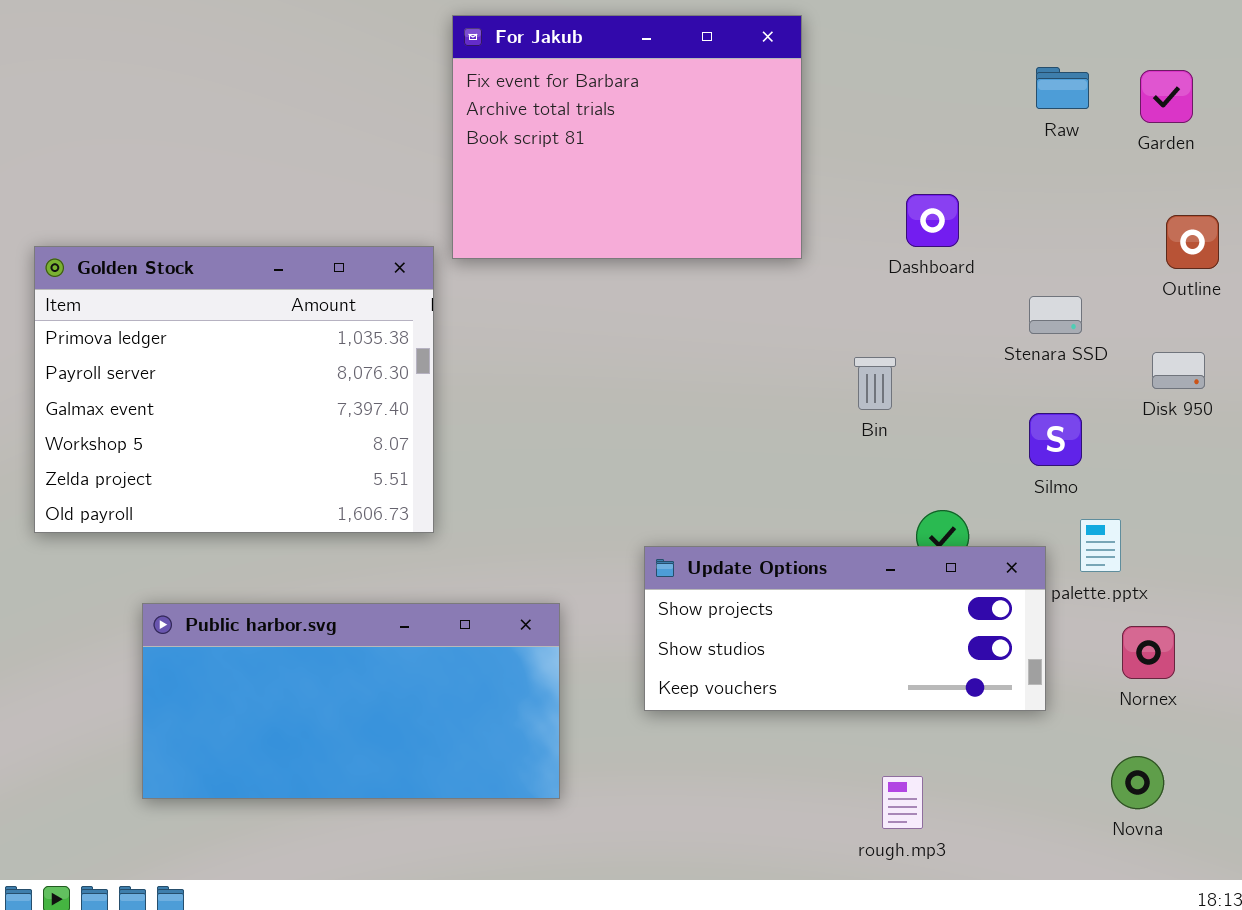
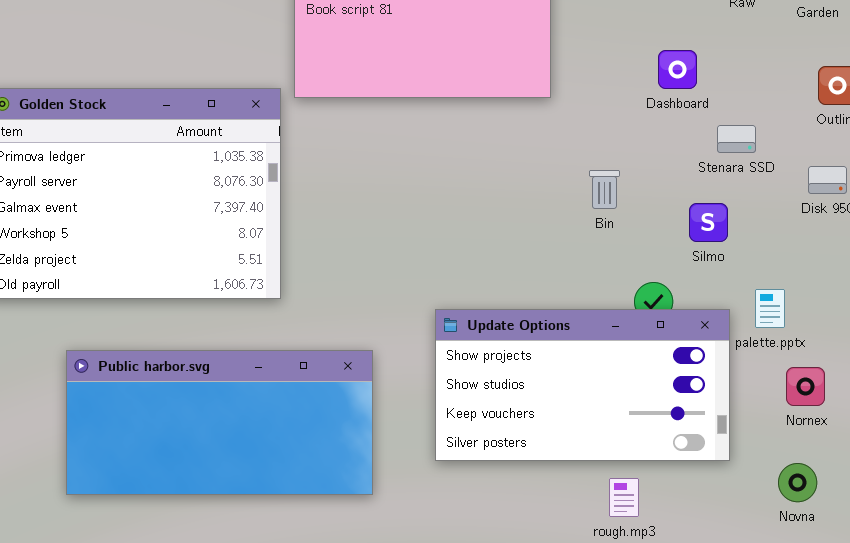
Dashboard: [906,194,959,247] -> [658,50,697,89], moved
Silmo: [1029,413,1082,466] -> [689,203,728,242], moved
Update Options: [644,546,1046,711] -> [435,309,730,461], resized

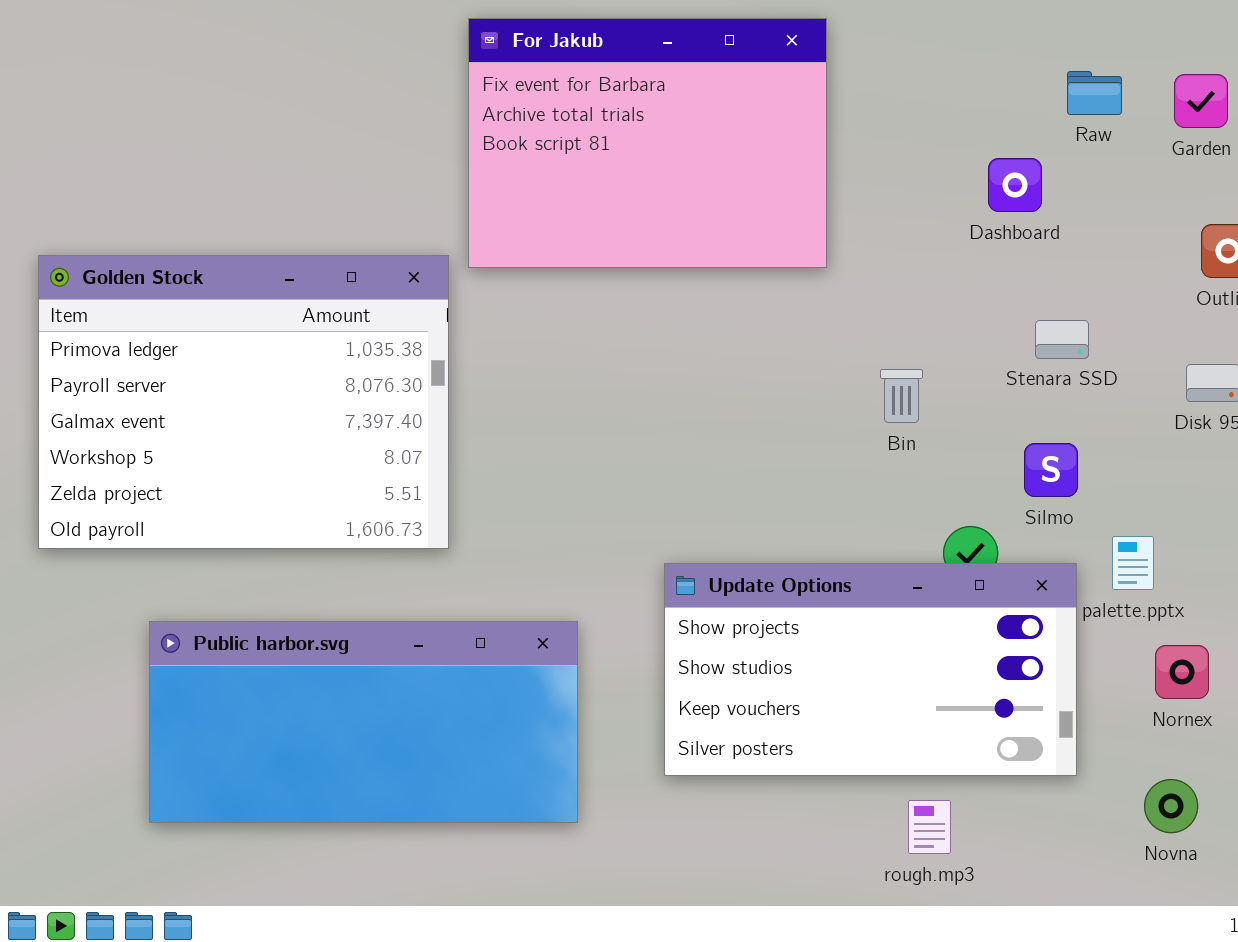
Dashboard: [658,50,697,89] -> [988,158,1042,212], moved
Stenara SSD: [717,125,756,153] -> [1035,320,1089,359], moved
Silmo: [689,203,728,242] -> [1024,443,1078,497], moved

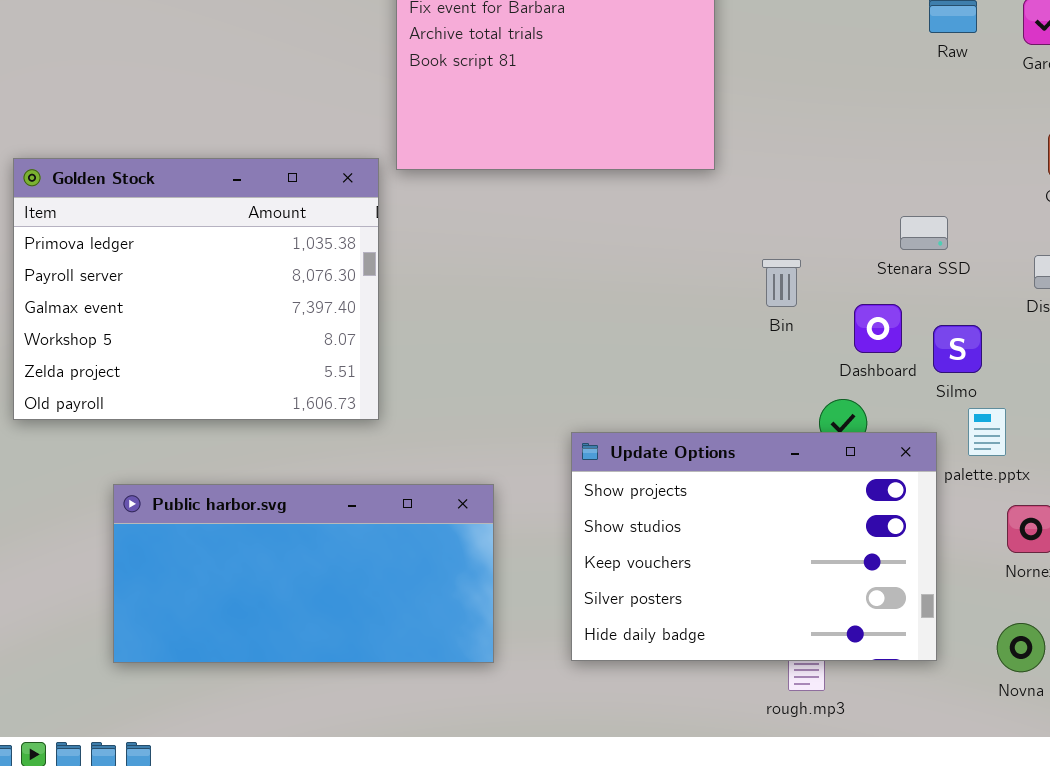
Dashboard: [988,158,1042,212] -> [854,304,902,353], moved
Silmo: [1024,443,1078,497] -> [933,325,982,373], moved
Update Options: [664,563,1077,776] -> [571,432,937,661], resized

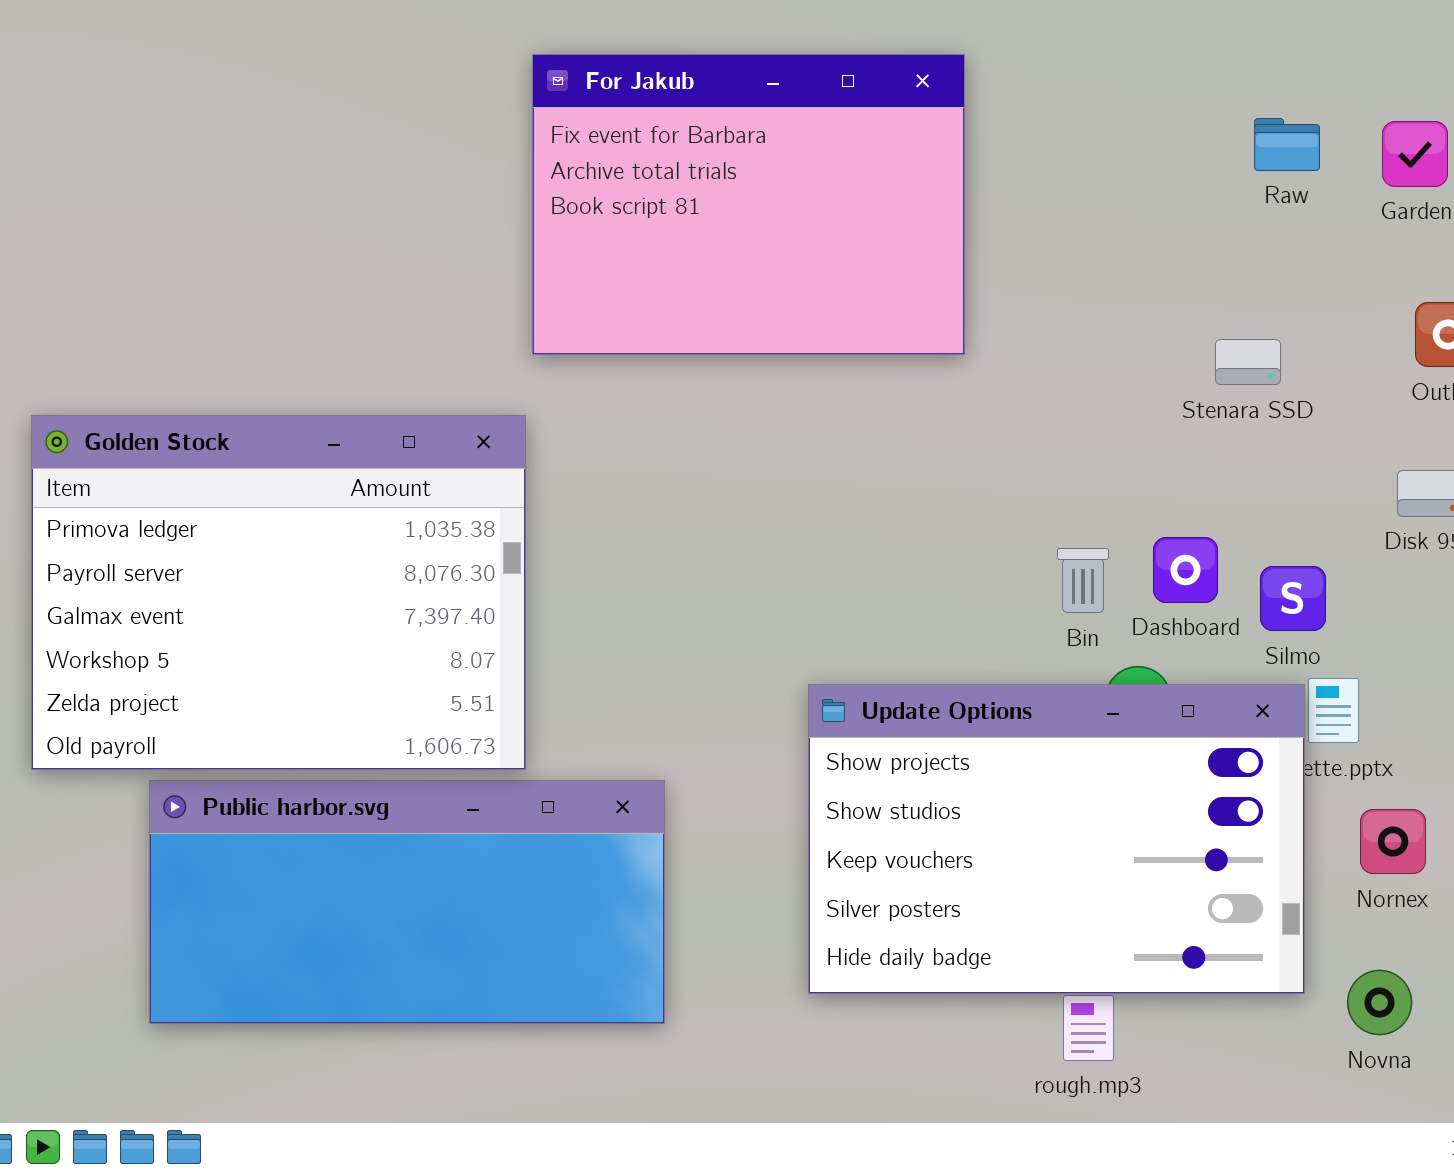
Golden Stock: [13,158,379,420] -> [31,415,526,770], moved
Stenara SSD: [900,216,948,250] -> [1215,339,1281,385], moved
Bin: [762,259,801,307] -> [1057,548,1109,613], moved
Update Options: [571,432,937,661] -> [808,684,1305,994], moved

